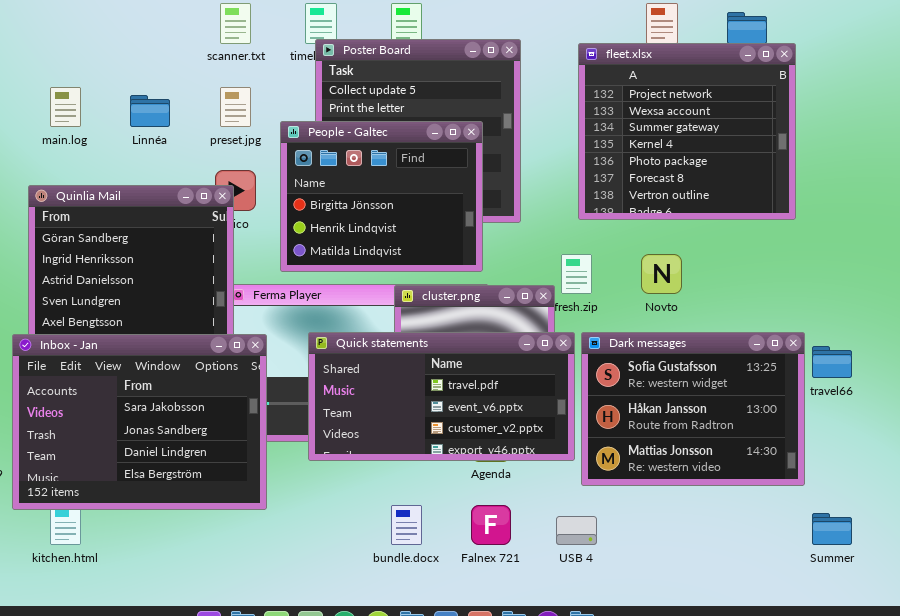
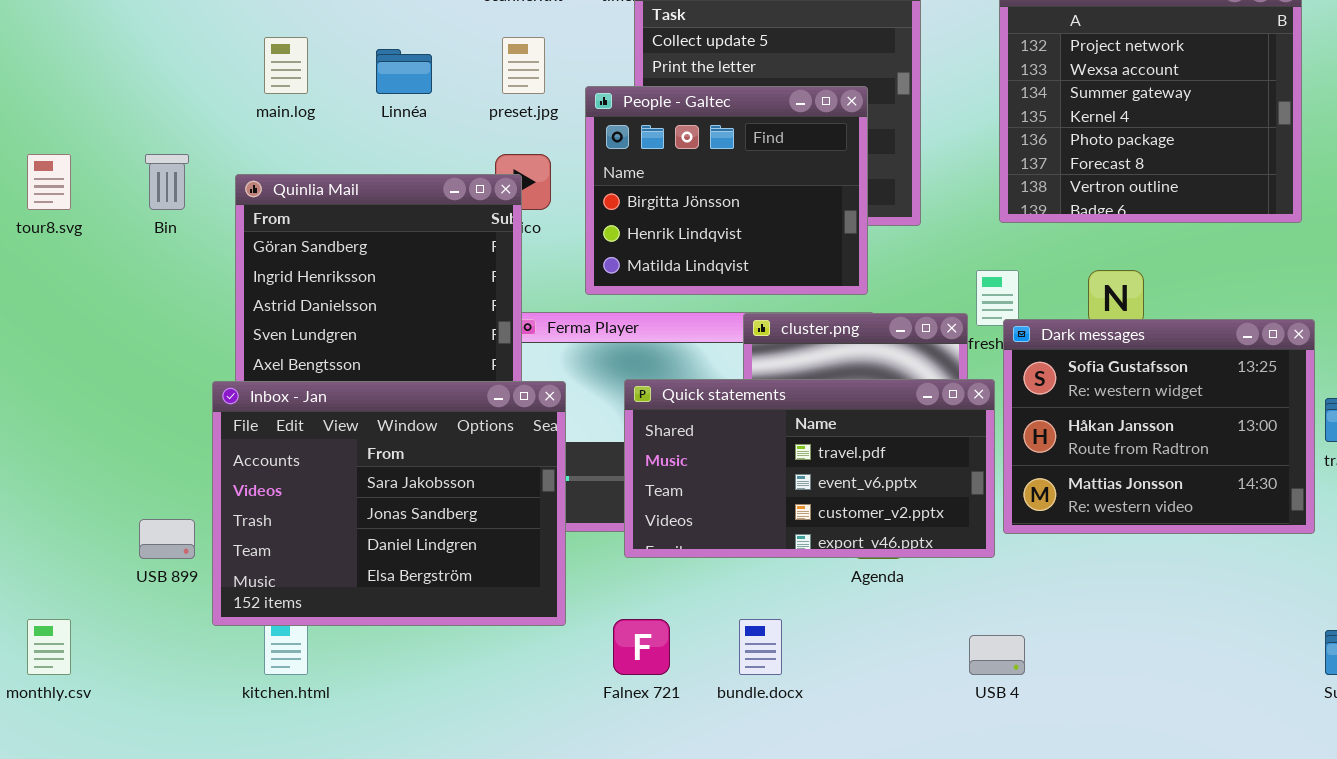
Dark messages: [581,332,805,486] -> [1003,319,1315,534], moved
Falnex 721: [471,505,511,545] -> [613,619,670,675], moved

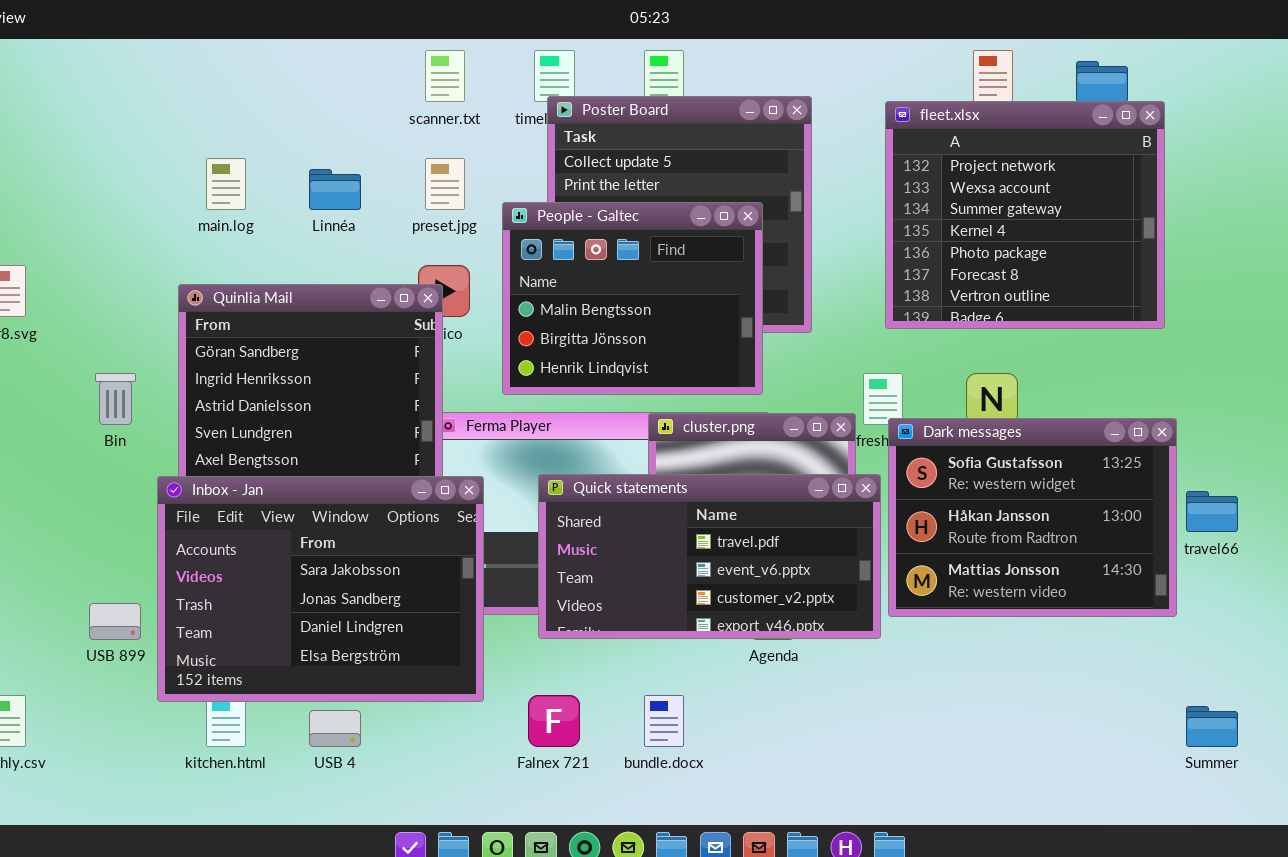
People - Galtec: [585,86,868,295] -> [502,202,763,395], scrolled up 1 row
Bin: [145,154,189,210] -> [95,373,136,425], moved
USB 4: [969,635,1025,675] -> [309,710,361,747], moved

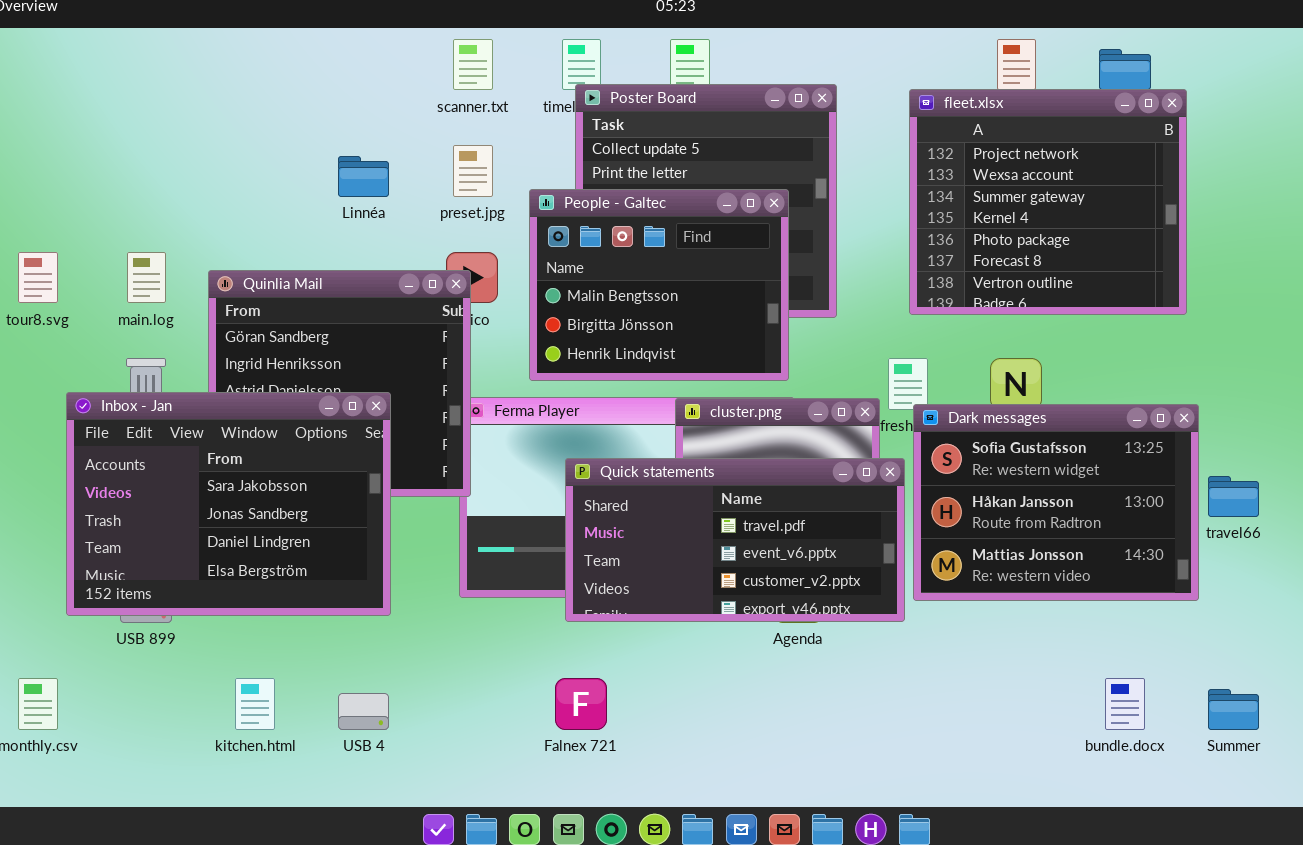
main.log: [206,158,246,210] -> [127,252,166,303], moved
Inbox - Jan: [157,476,484,702] -> [66,392,391,616], moved
bundle.docx: [644,695,684,747] -> [1105,678,1145,730], moved

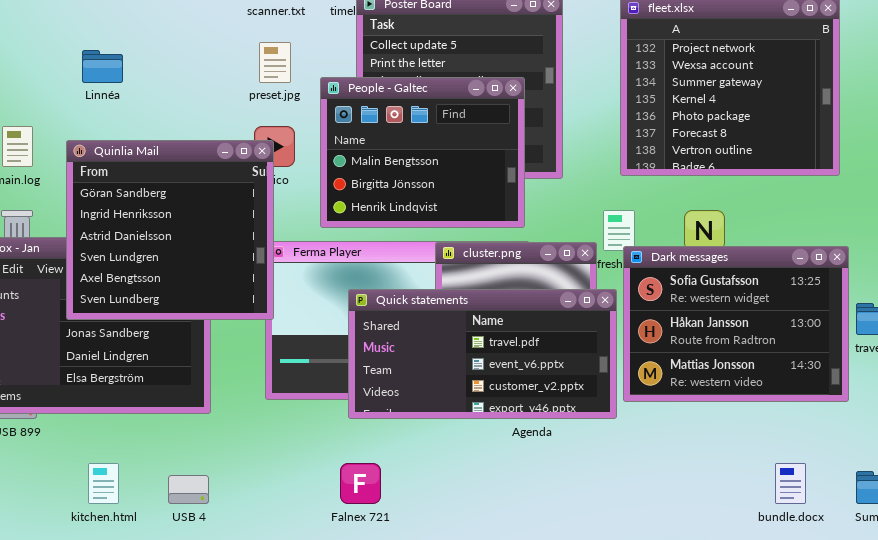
Linnéa: [338,156,389,197] -> [82,50,123,83], moved
Quinlia Mail: [208,270,471,497] -> [66,140,274,320], raised

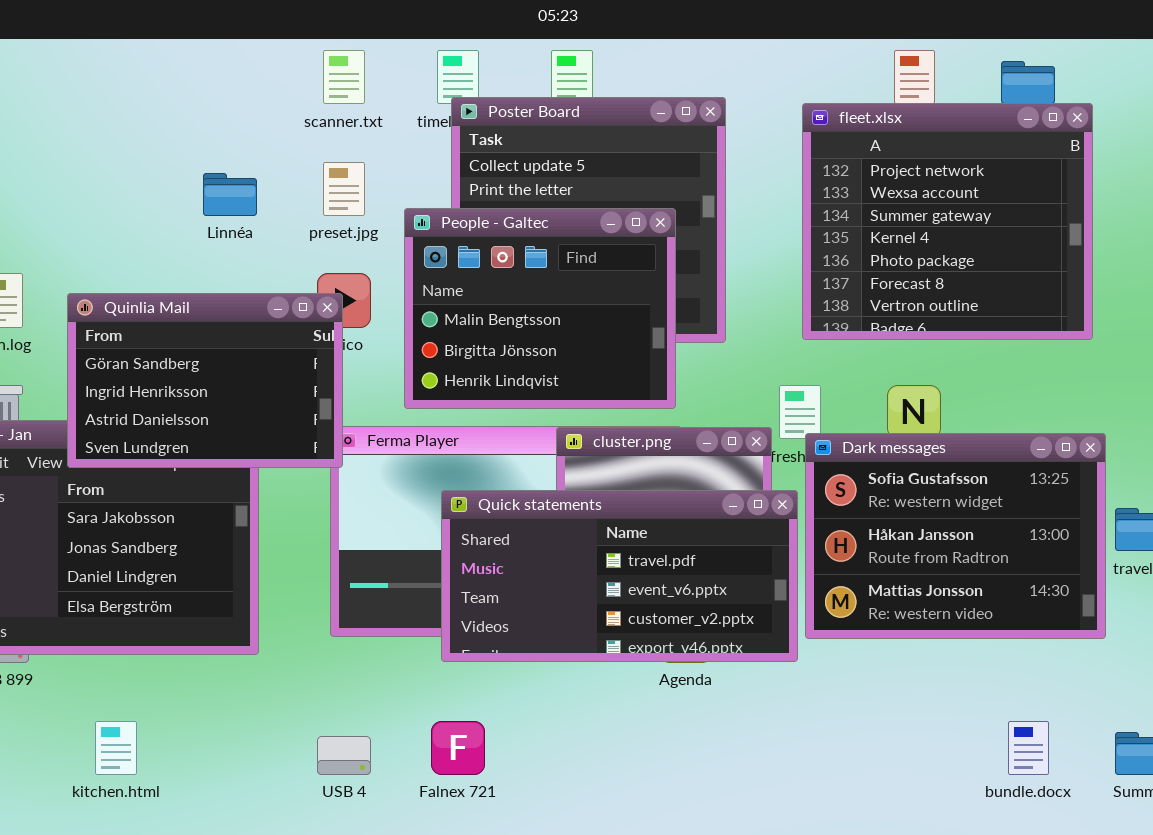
Linnéa: [82,50,123,83] -> [203,173,257,216], moved
Quinlia Mail: [66,140,274,320] -> [67,293,343,468], resized
USB 4: [168,475,209,504] -> [317,736,371,775], moved

